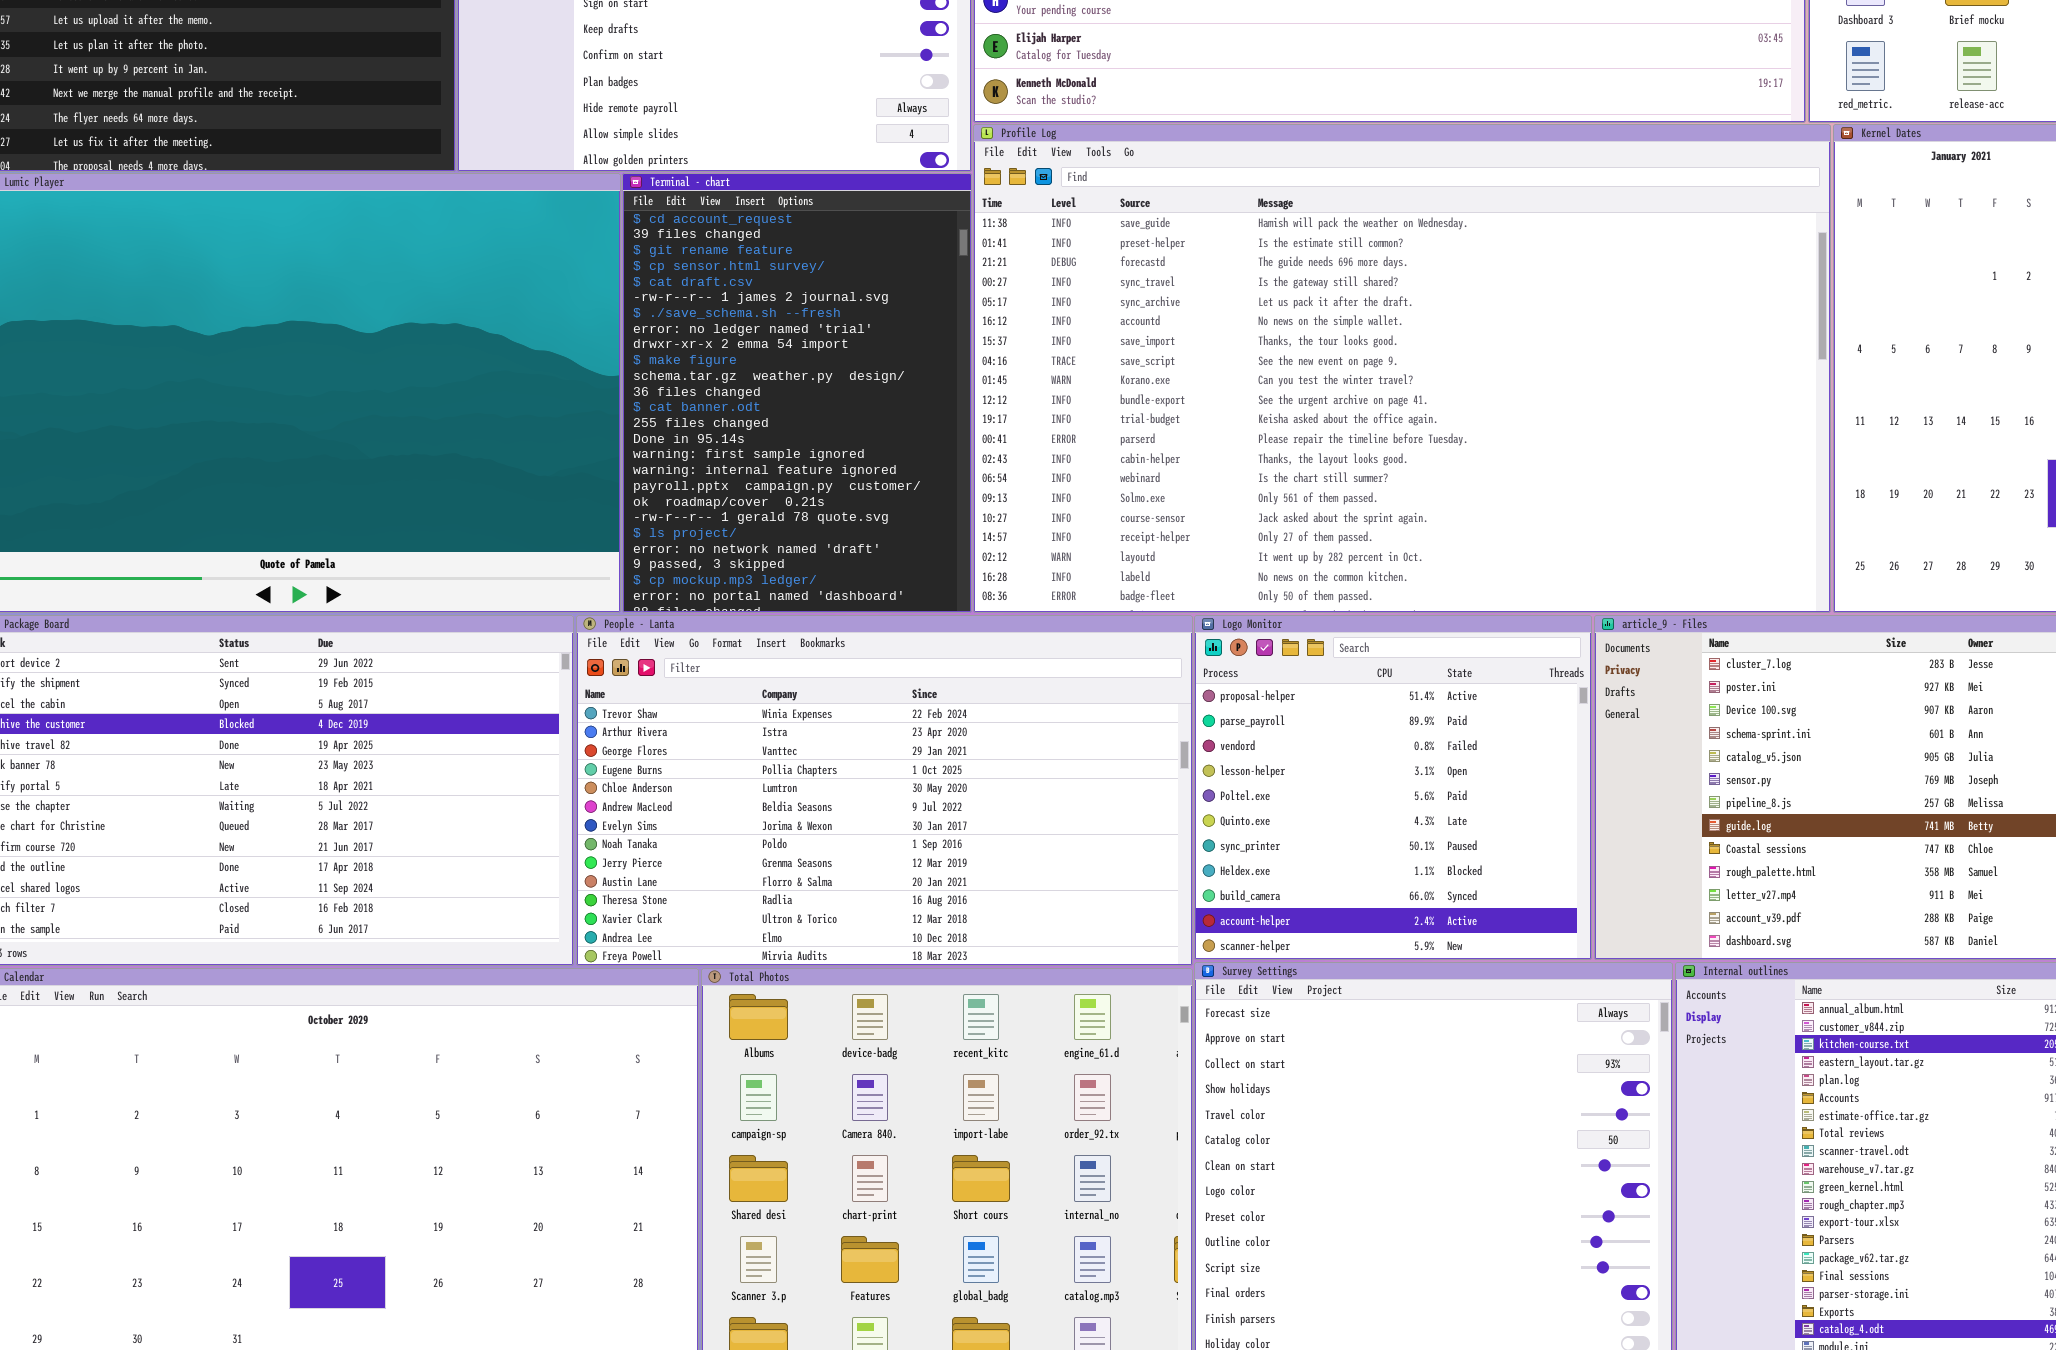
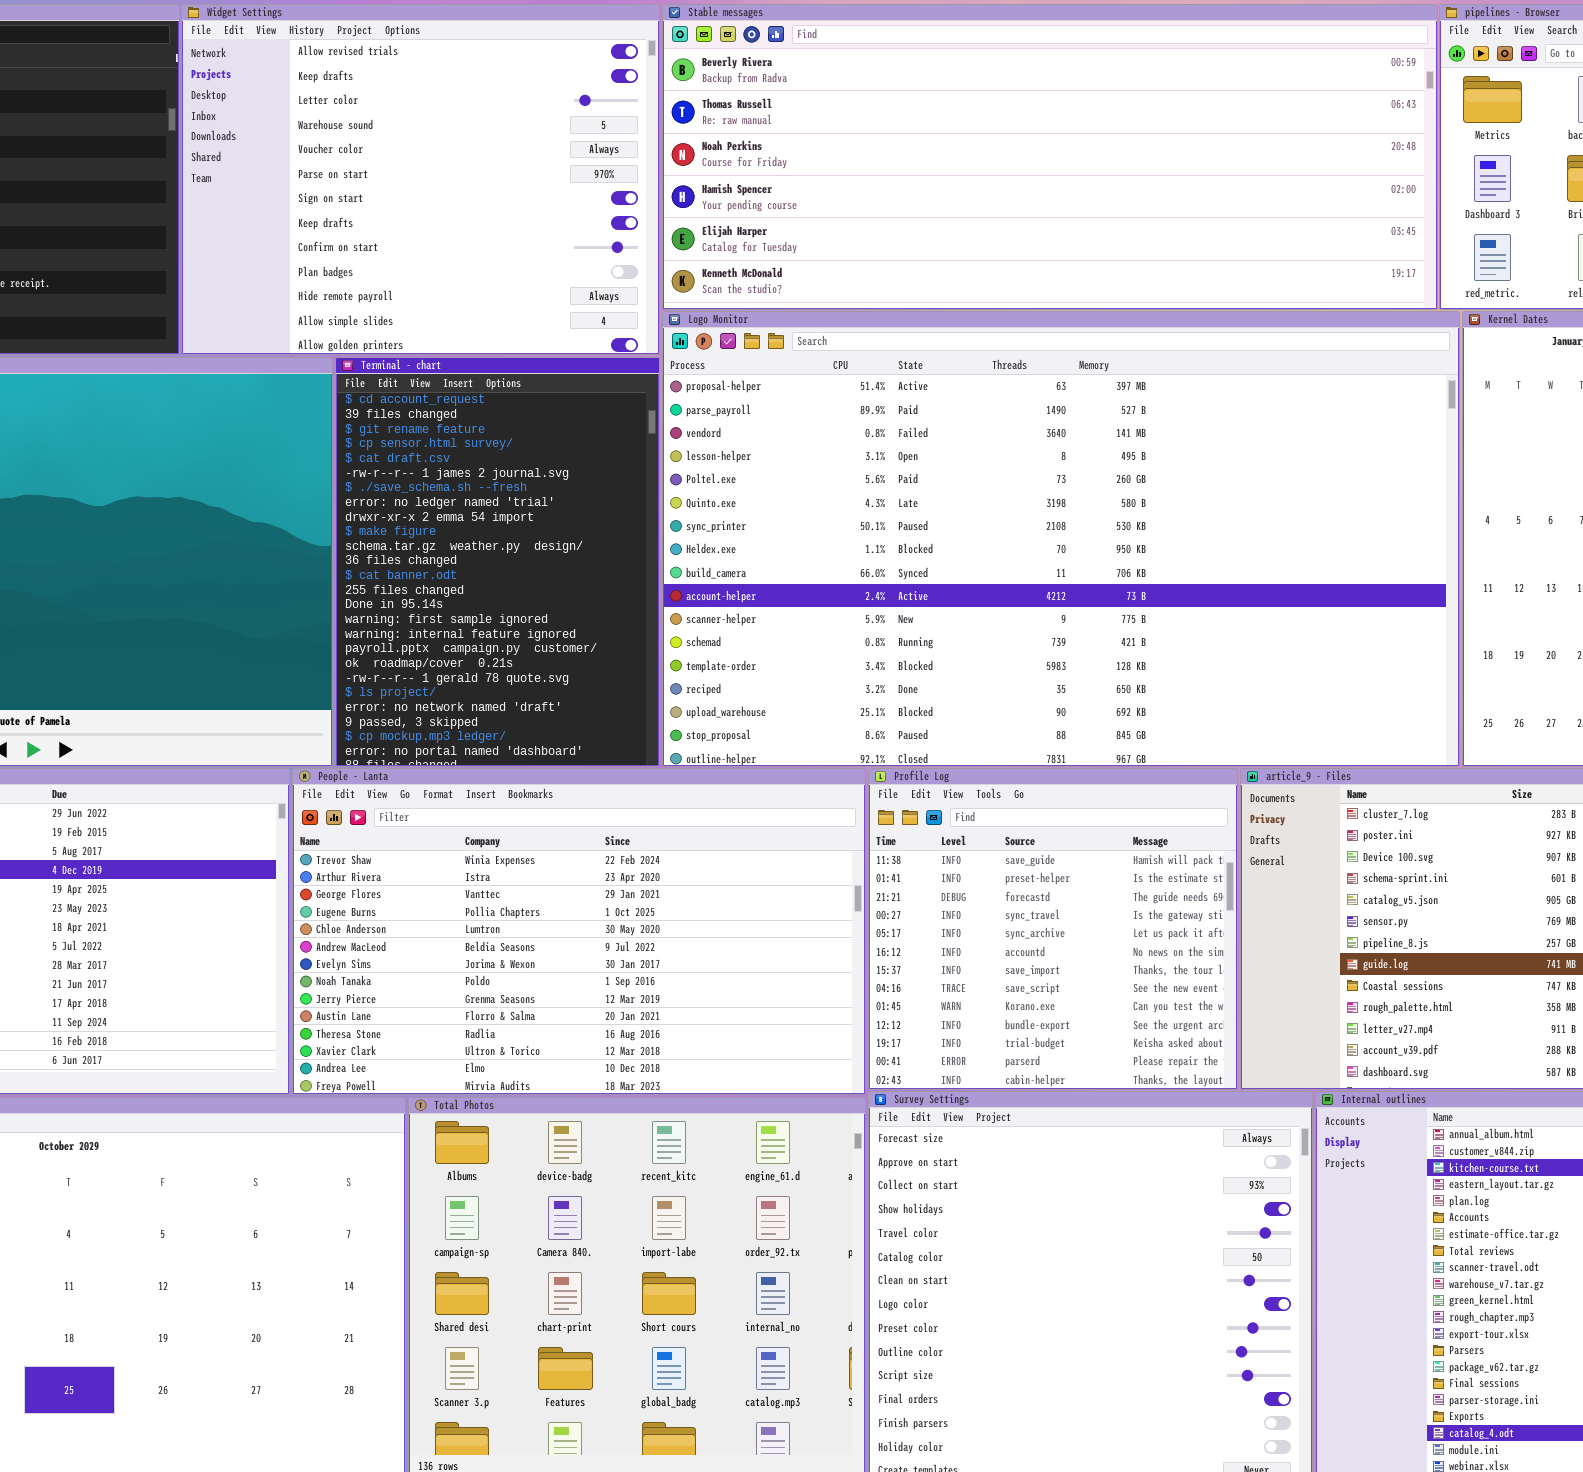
Profile Log: [973,124,1831,613] -> [868,768,1238,1090], moved, resized
Logo Monitor: [1194,615,1592,960] -> [662,311,1460,767], moved, resized

